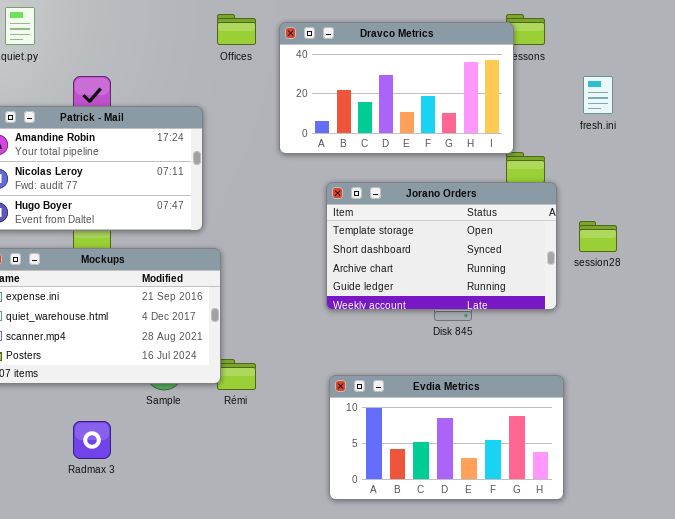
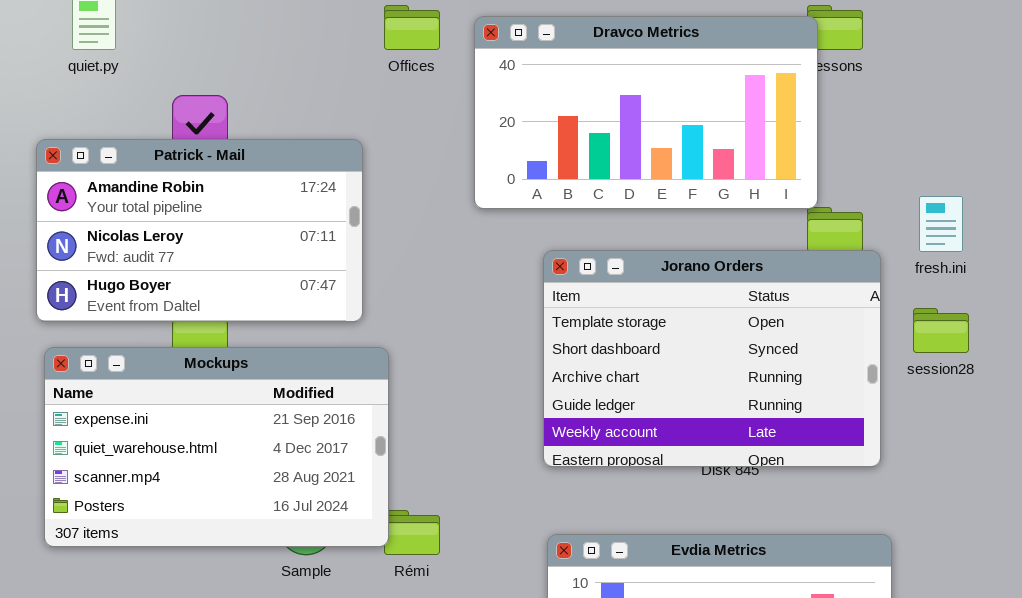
fresh.ini: [583,76,613,114] -> [919,196,963,252], moved
Jorano Orders: [326,182,557,310] -> [543,250,881,467], resized

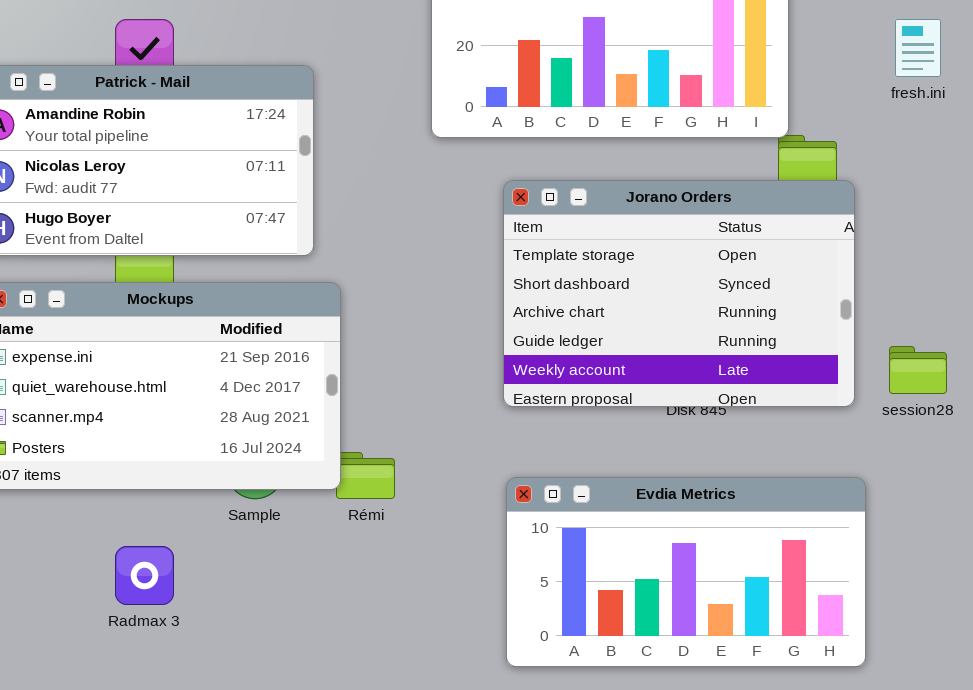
fresh.ini: [919,196,963,252] -> [895,19,941,77], moved
session28: [913,308,969,353] -> [889,346,947,394], moved

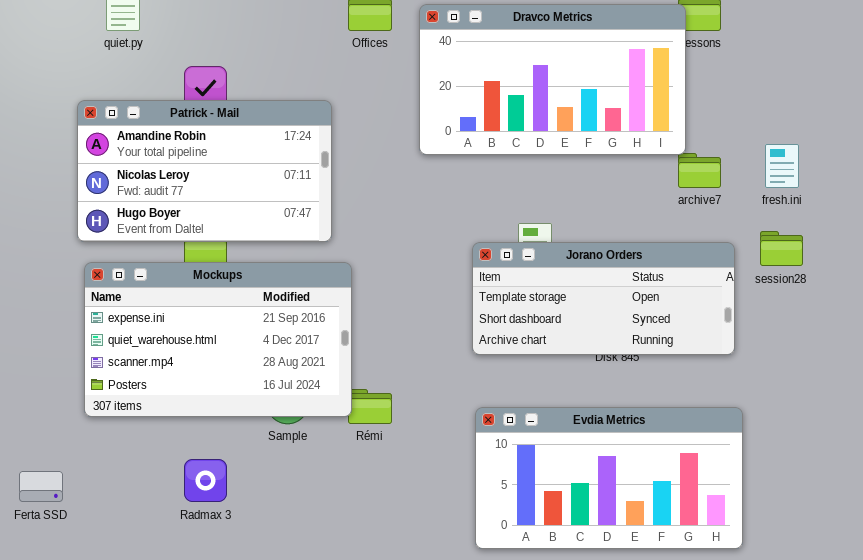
fresh.ini: [895,19,941,77] -> [765,144,799,188], moved
Jorano Orders: [503,180,855,407] -> [472,242,735,355], resized
session28: [889,346,947,394] -> [760,231,803,266], moved

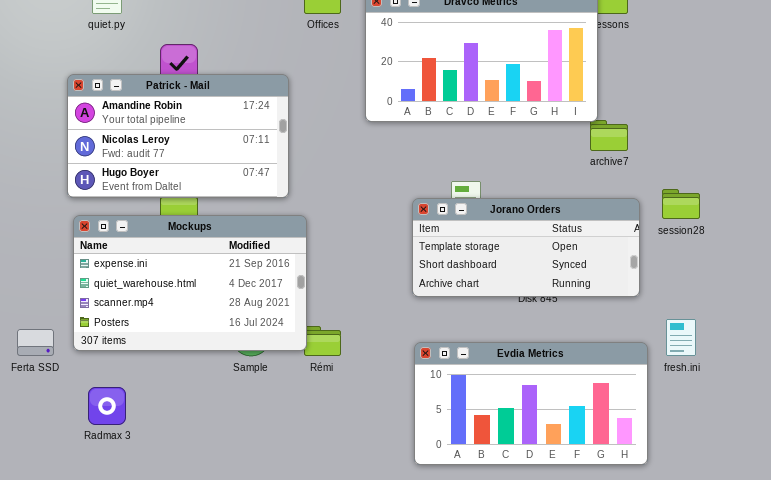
fresh.ini: [765,144,799,188] -> [666,319,696,356], moved
Radmax 3: [184,459,227,502] -> [88,387,126,425], moved
Ferta SSD: [19,471,63,502] -> [17,329,54,356], moved

